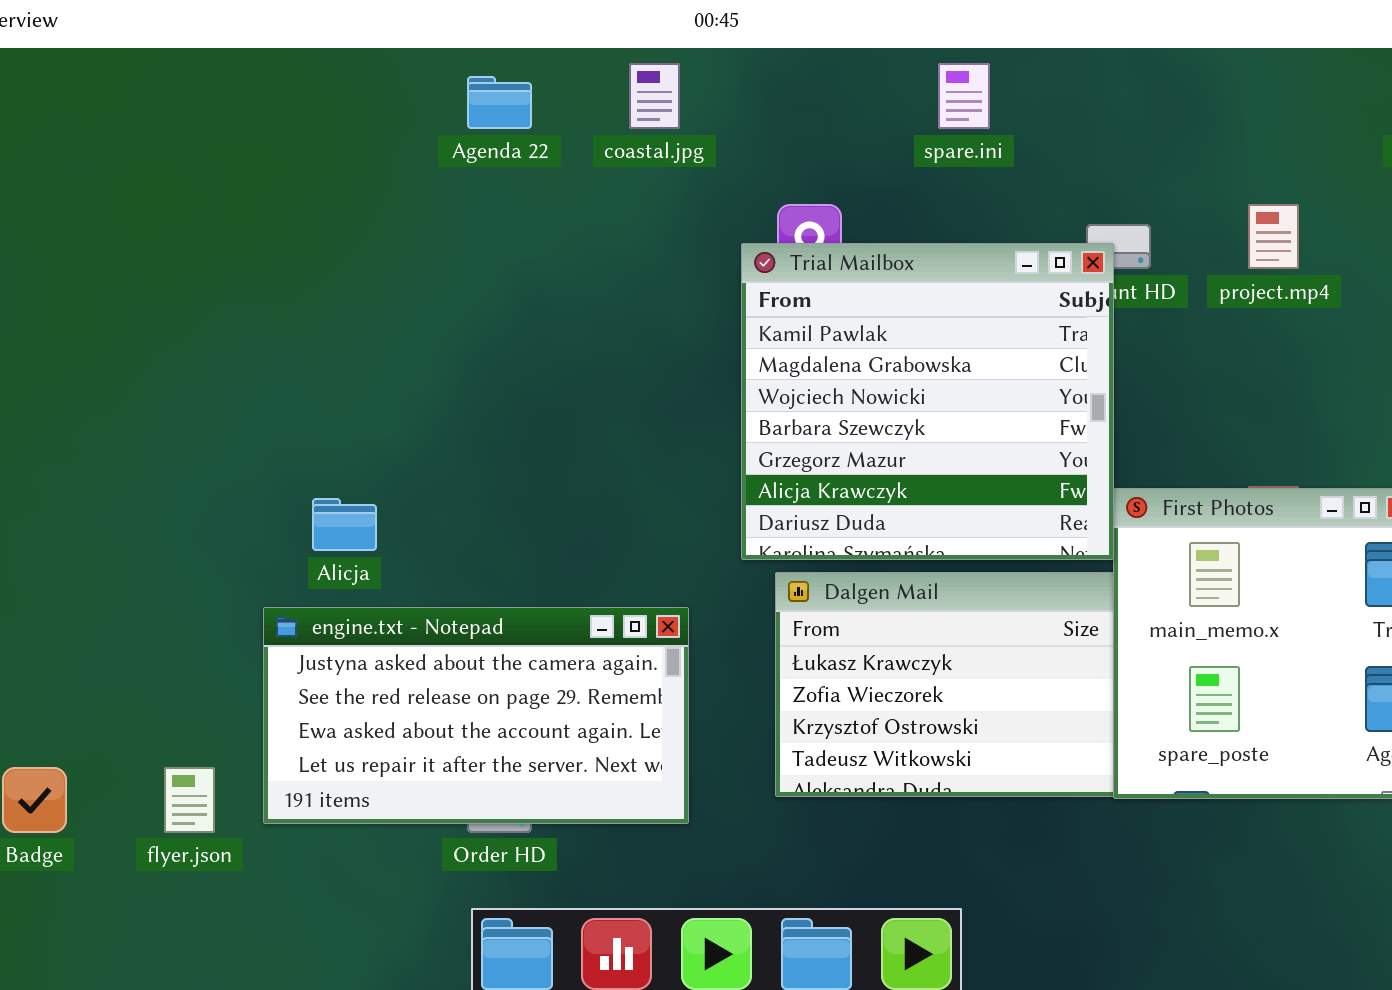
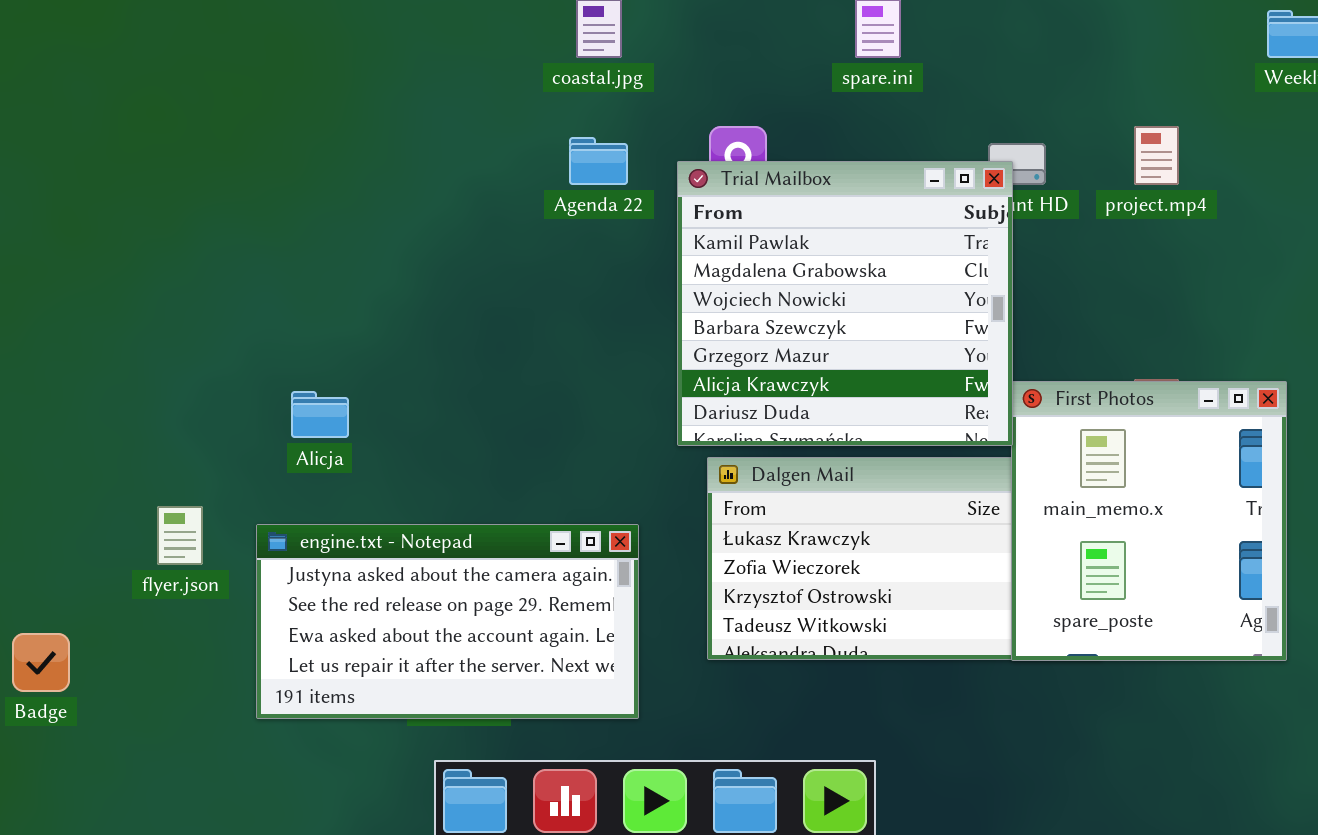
Agenda 22: [467,76,532,129] -> [569,137,628,185], moved
engine.txt - Notepad: [263,607,689,824] -> [256,524,639,719], moved
flyer.json: [164,767,215,833] -> [157,506,203,565], moved

